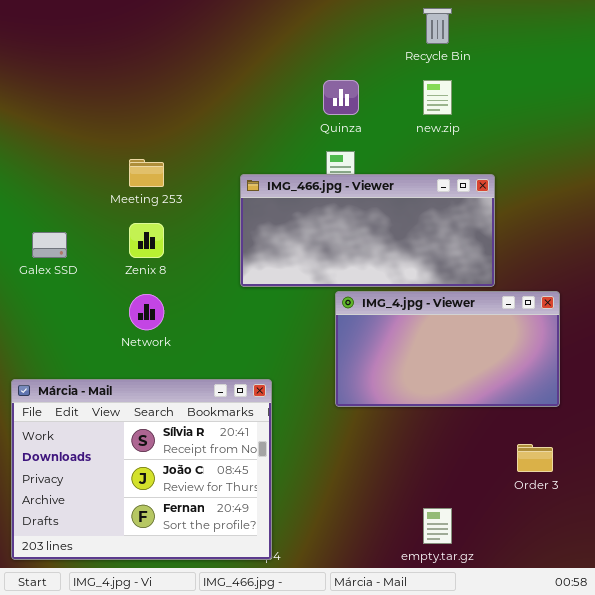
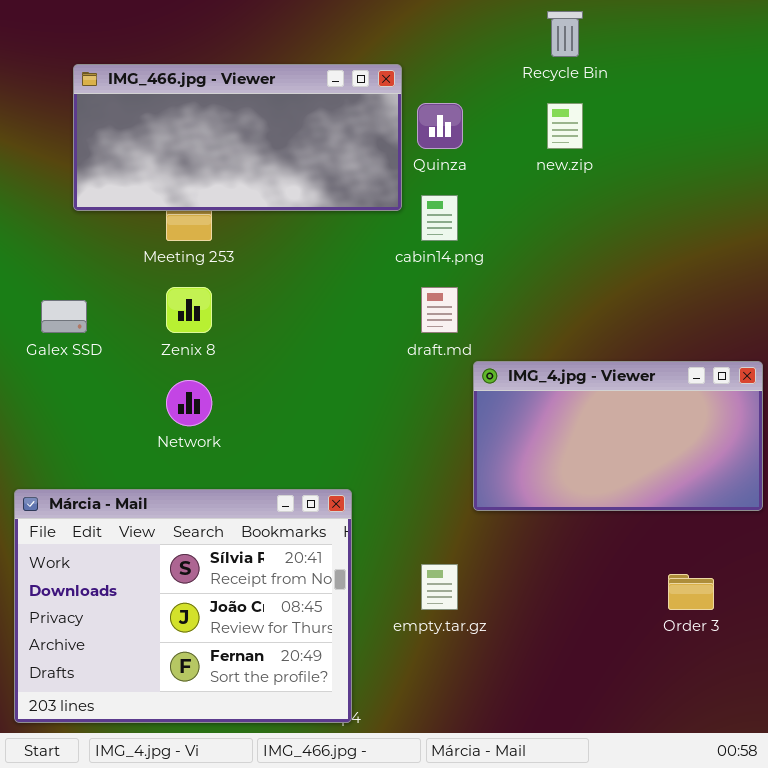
IMG_466.jpg - Viewer: [240,174,495,287] -> [73,64,402,211], moved
IMG_4.jpg - Viewer: [335,291,560,407] -> [473,361,763,511], moved
empty.tar.gz: [423,508,452,544] -> [421,564,458,610], moved

